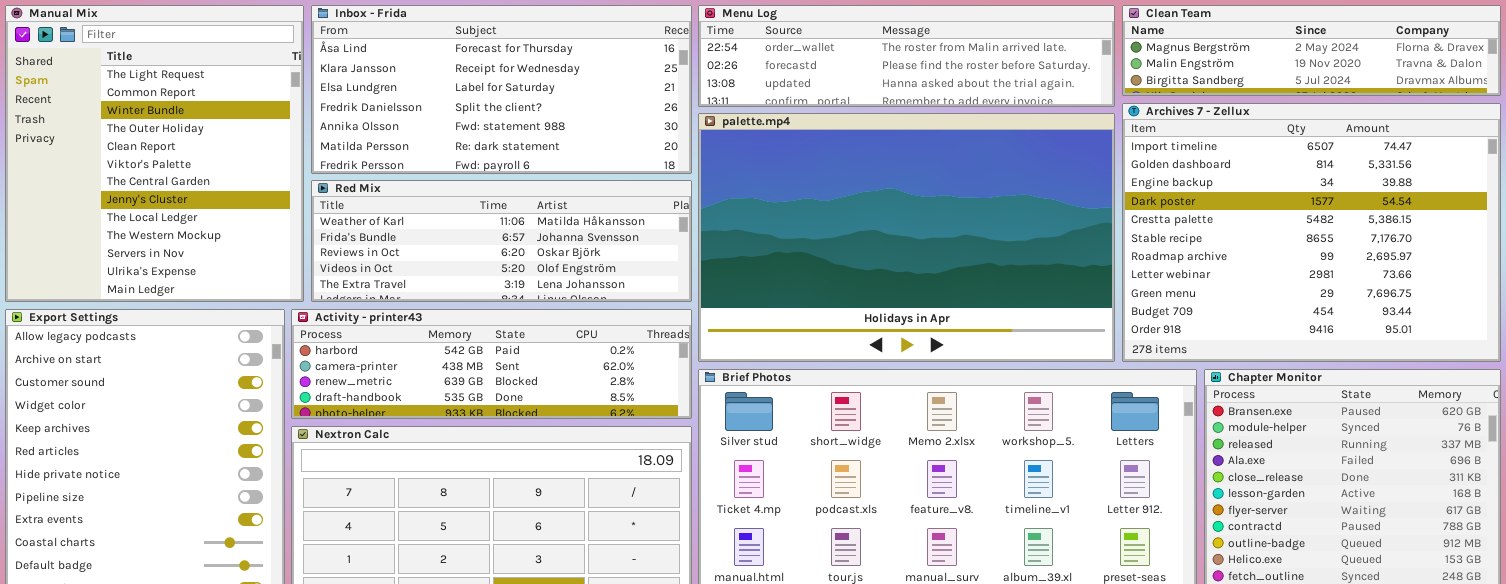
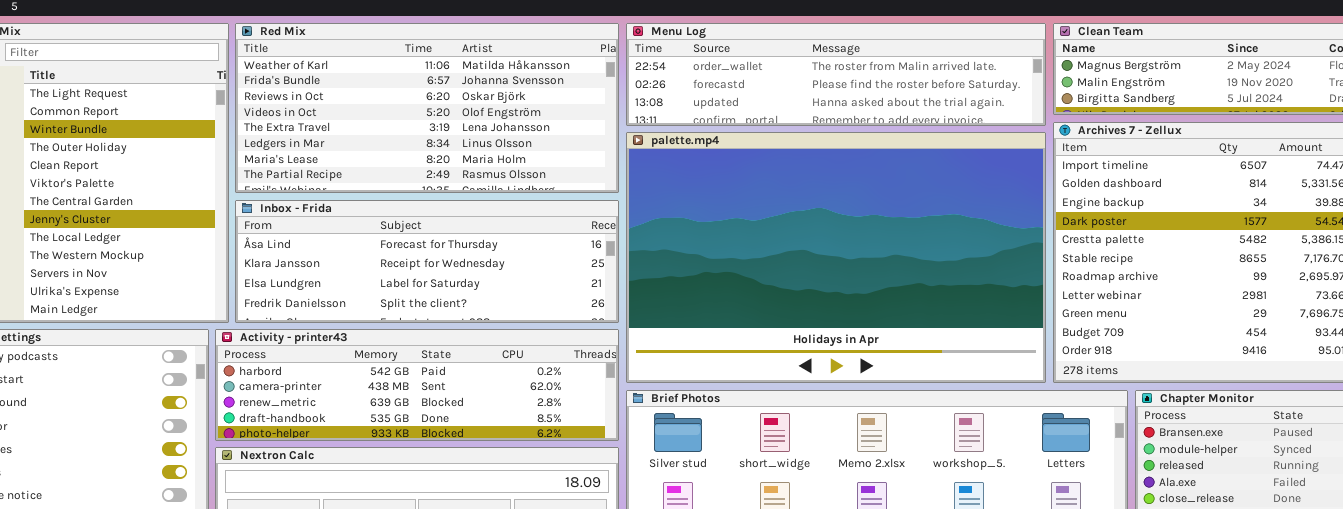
Inbox - Frida: [311,5,692,174] -> [235,200,619,323], moved, resized
Red Mix: [311,180,692,302] -> [235,23,619,193], moved, resized

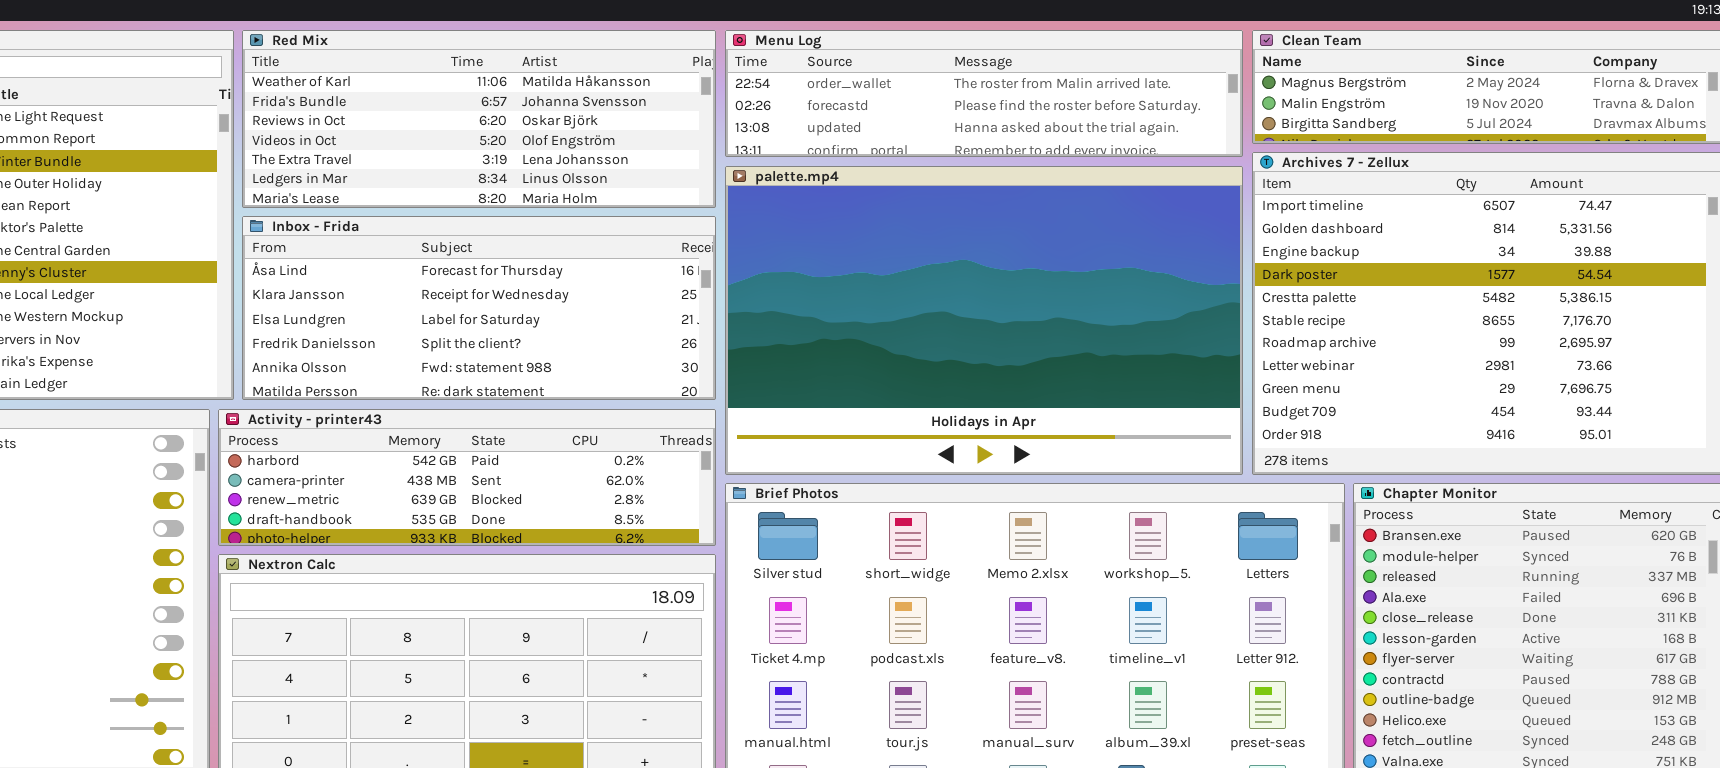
Red Mix: [235,23,619,193] -> [242,30,716,208], resized
Inbox - Frida: [235,200,619,323] -> [242,216,716,400], resized

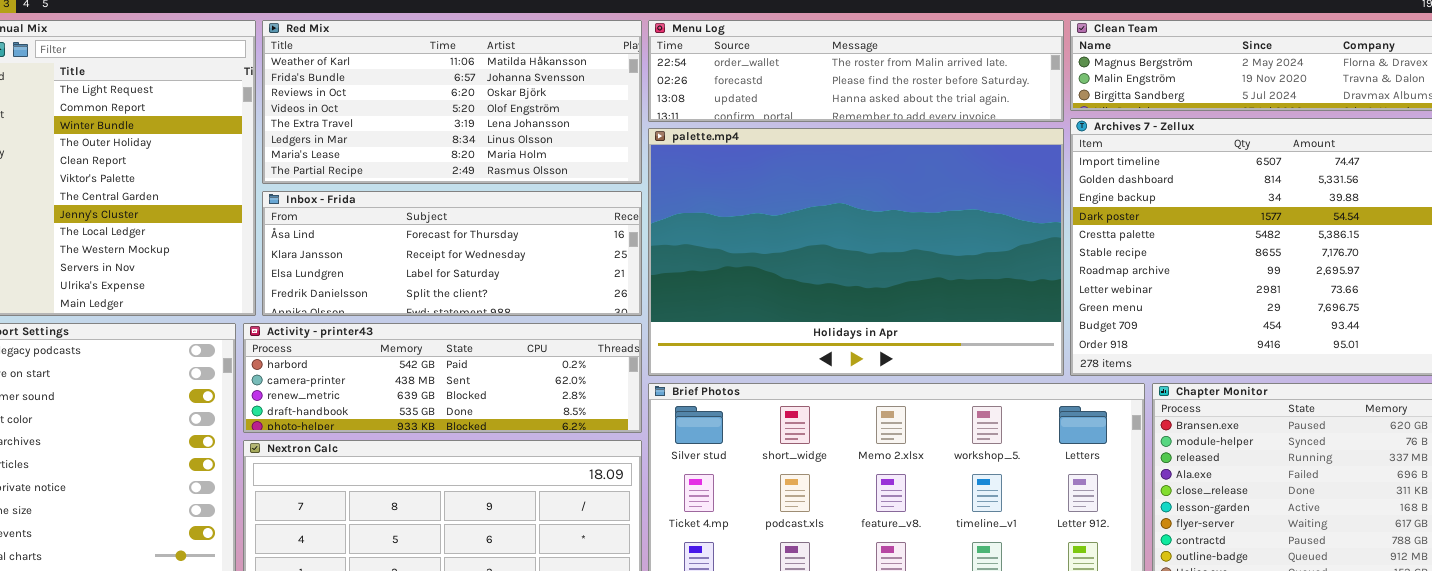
Red Mix: [242,30,716,208] -> [262,20,642,184], resized
Inbox - Frida: [242,216,716,400] -> [262,191,642,316], resized

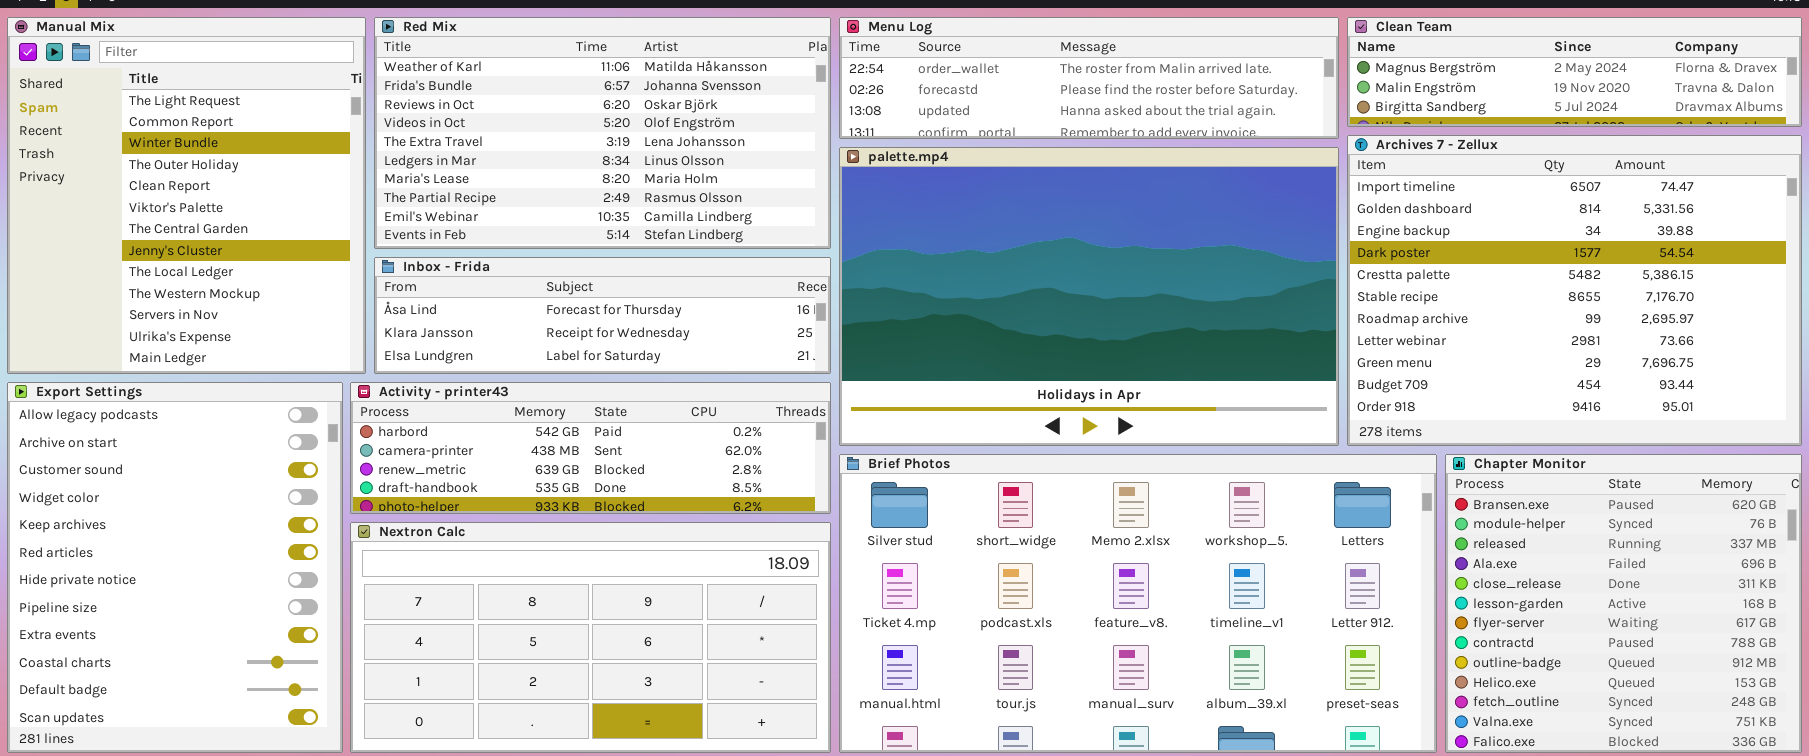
Red Mix: [262,20,642,184] -> [374,17,831,249], resized
Inbox - Frida: [262,191,642,316] -> [374,257,831,374], resized

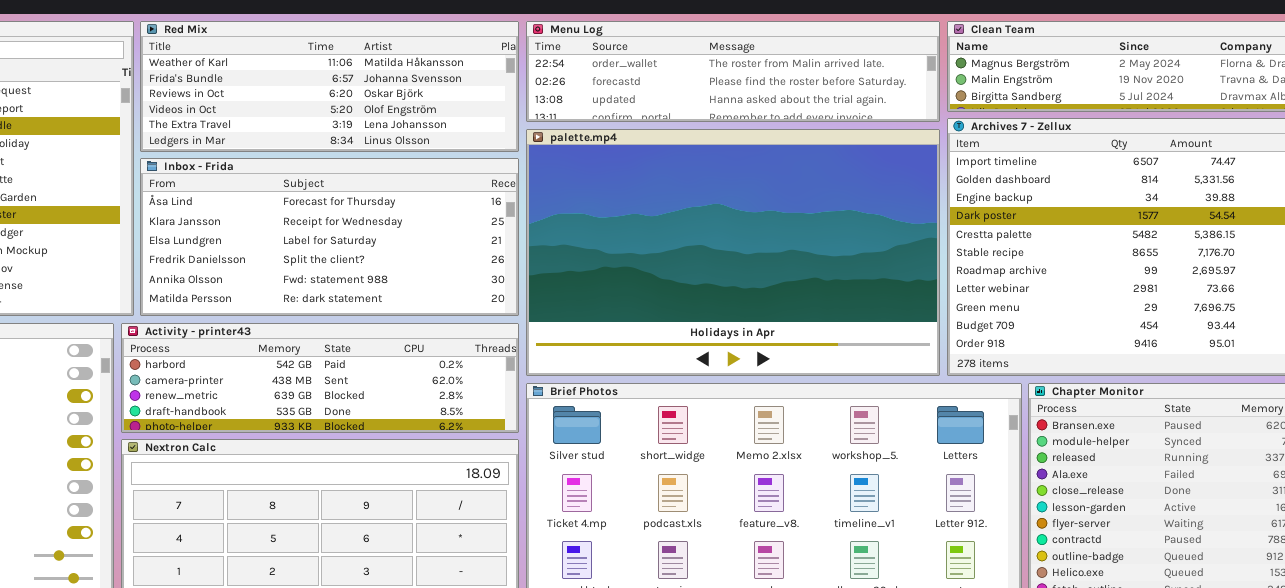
Red Mix: [374,17,831,249] -> [140,21,519,152], resized
Inbox - Frida: [374,257,831,374] -> [140,158,519,316], resized

